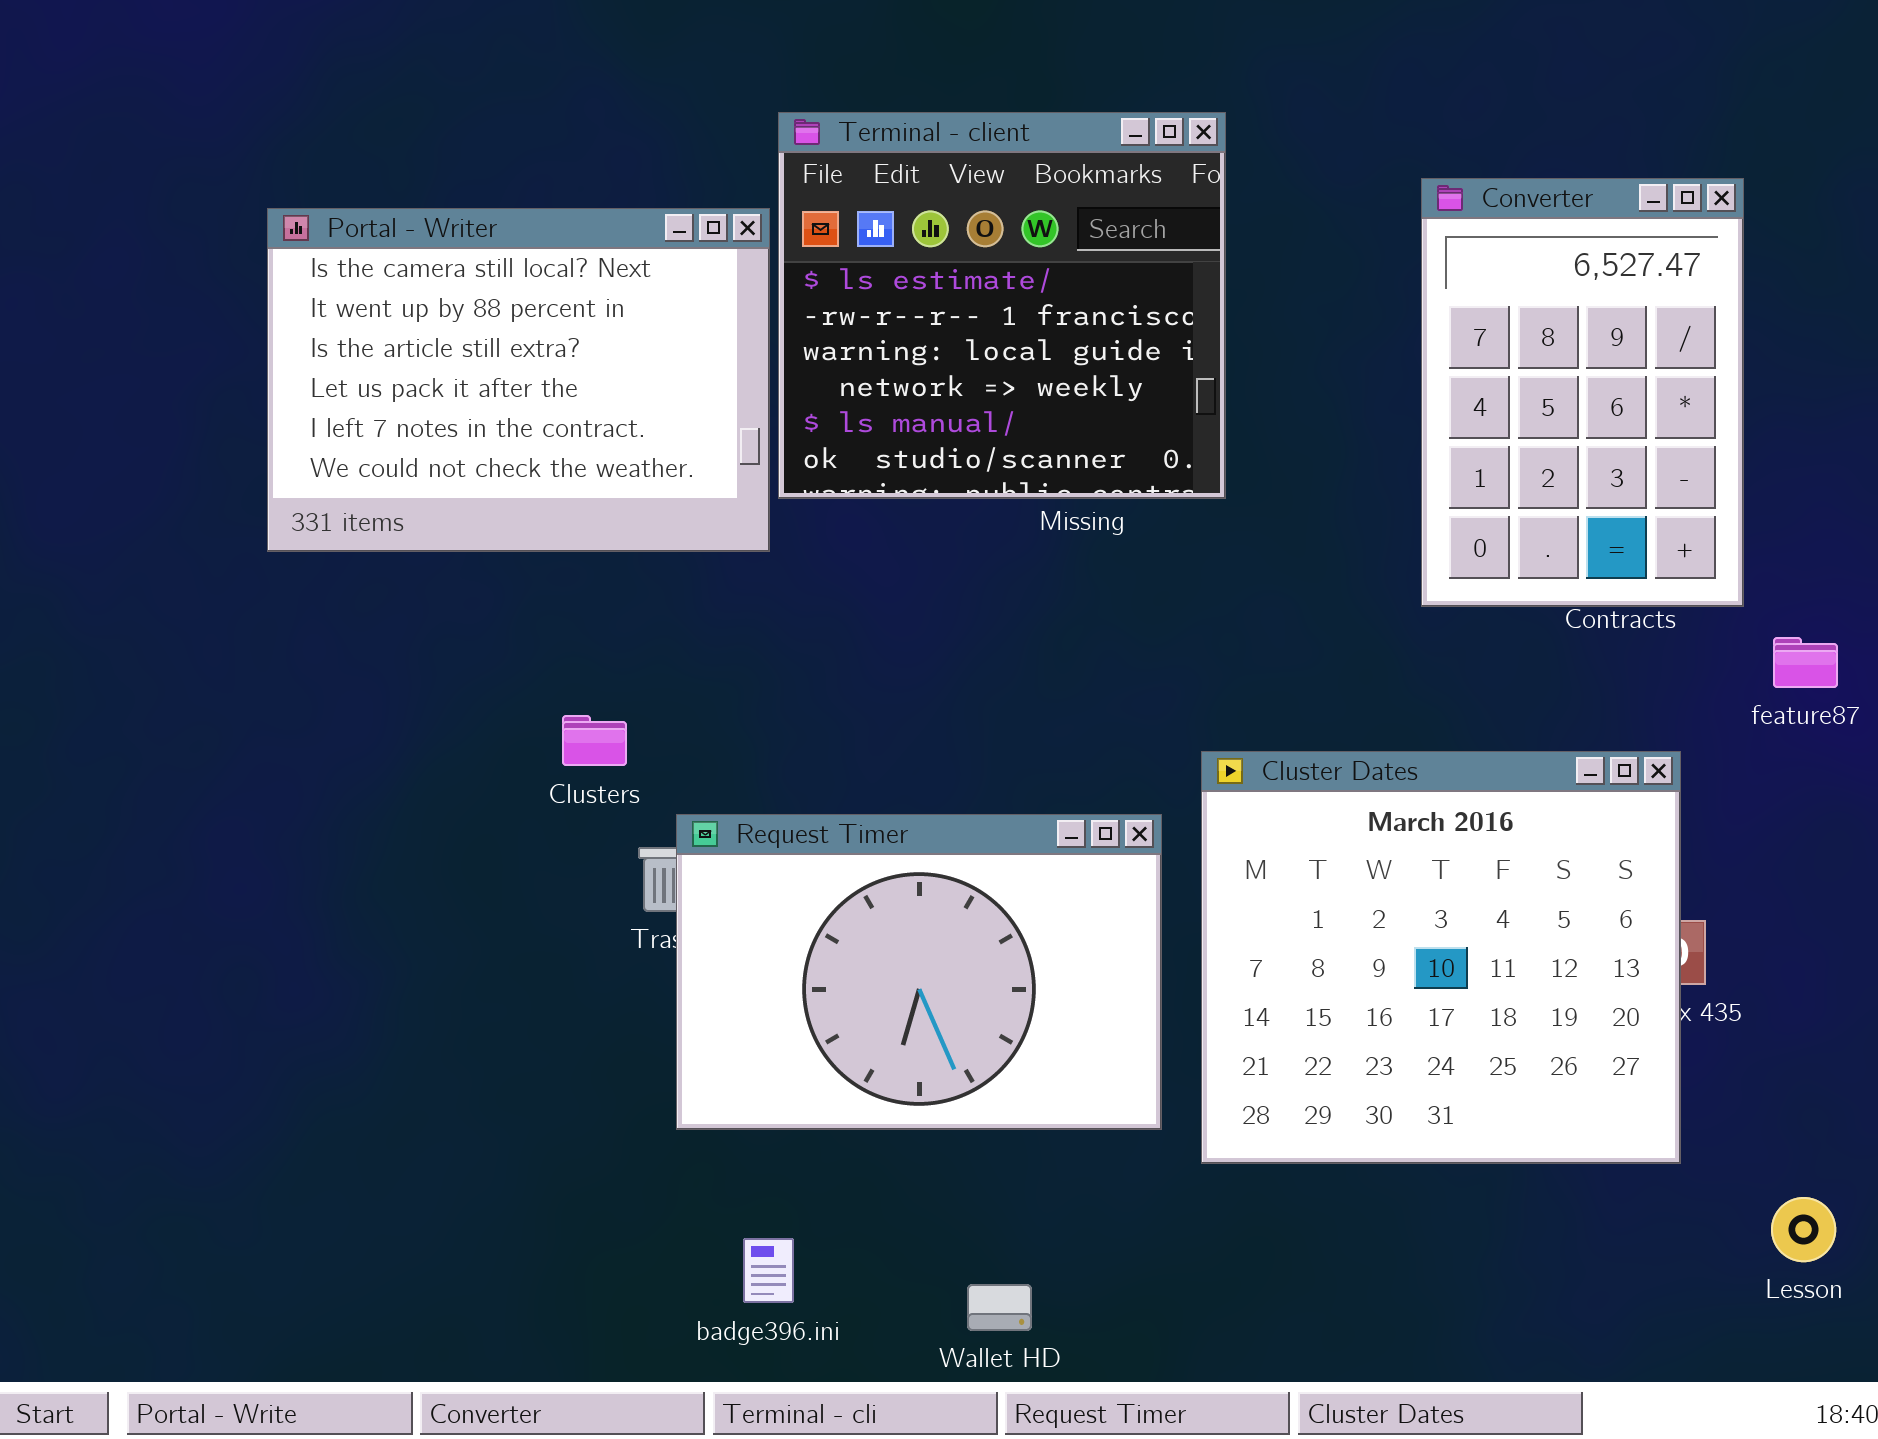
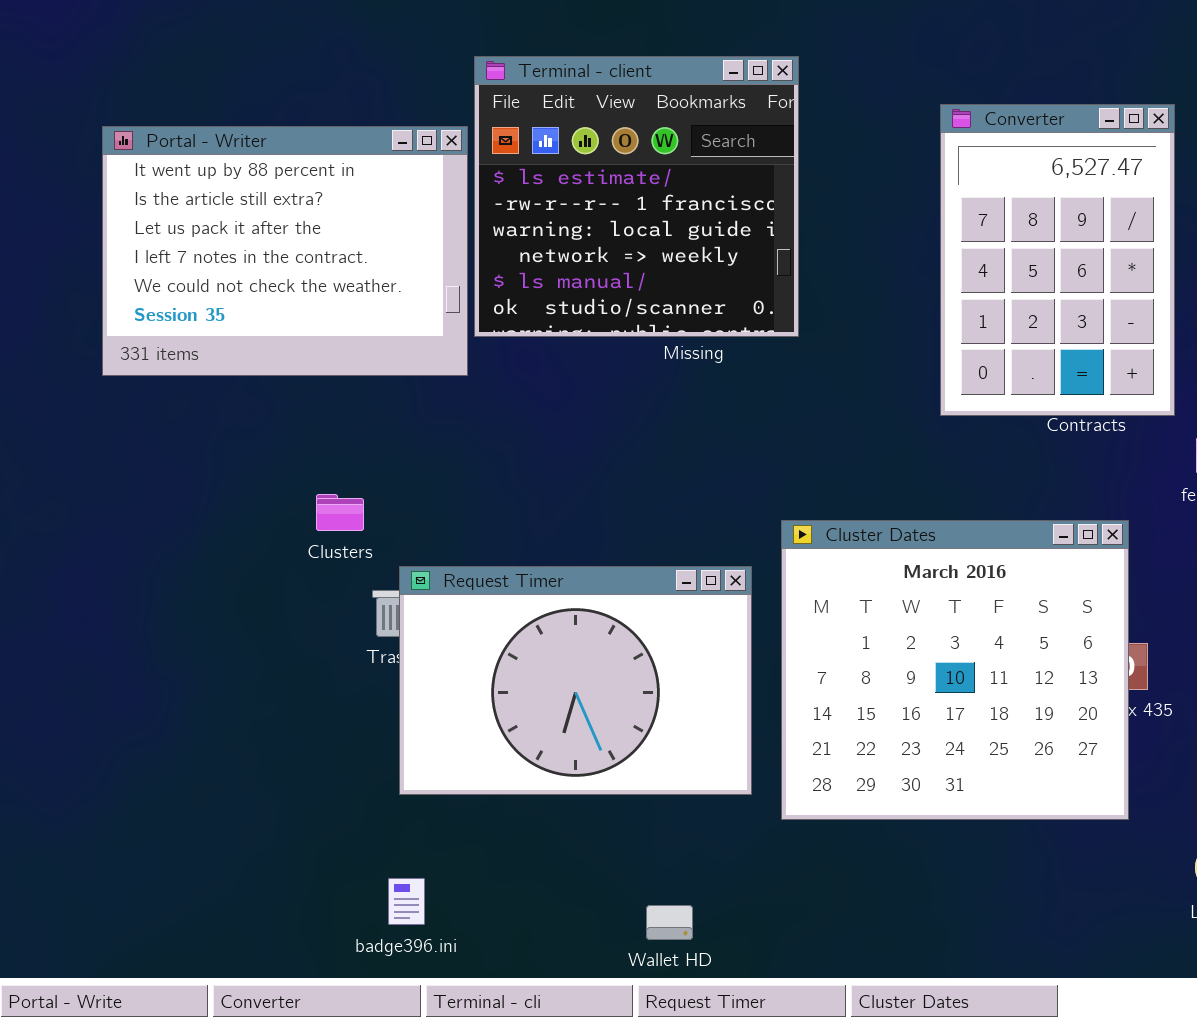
Portal - Writer: [267,208,770,552] -> [102,126,468,376], scrolled down 1 row
badge396.ini: [743,1238,794,1303] -> [388,878,425,925], moved
Wallet HD: [967,1284,1032,1331] -> [646,905,693,940], moved

